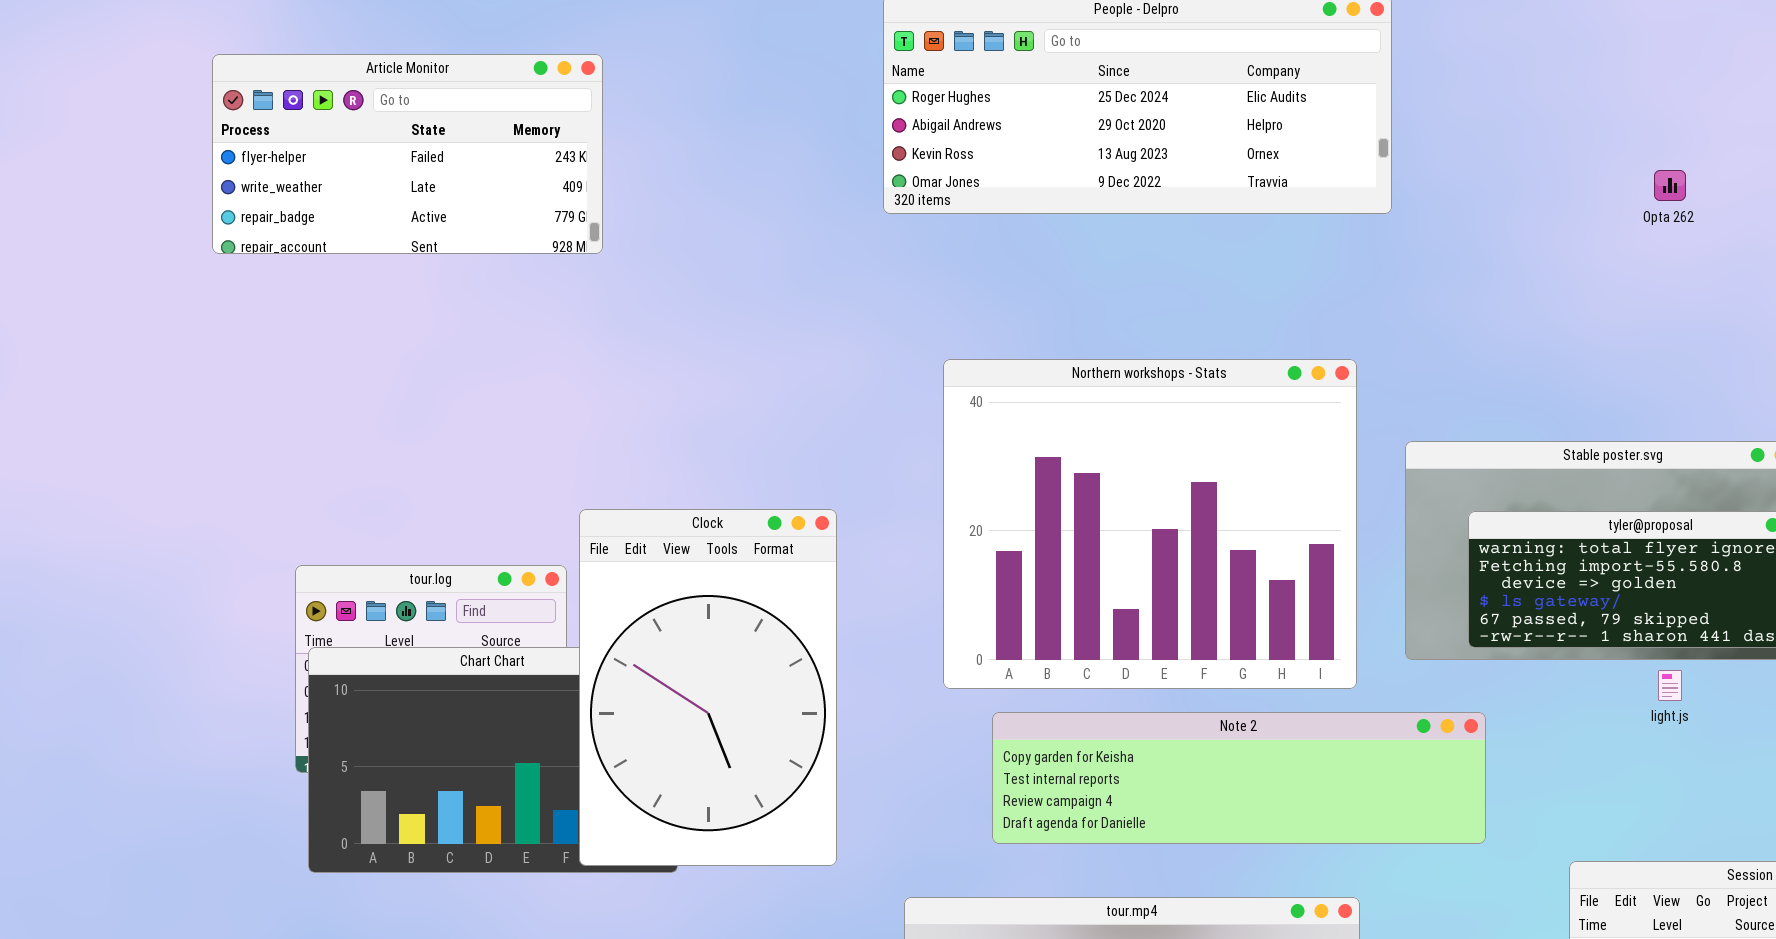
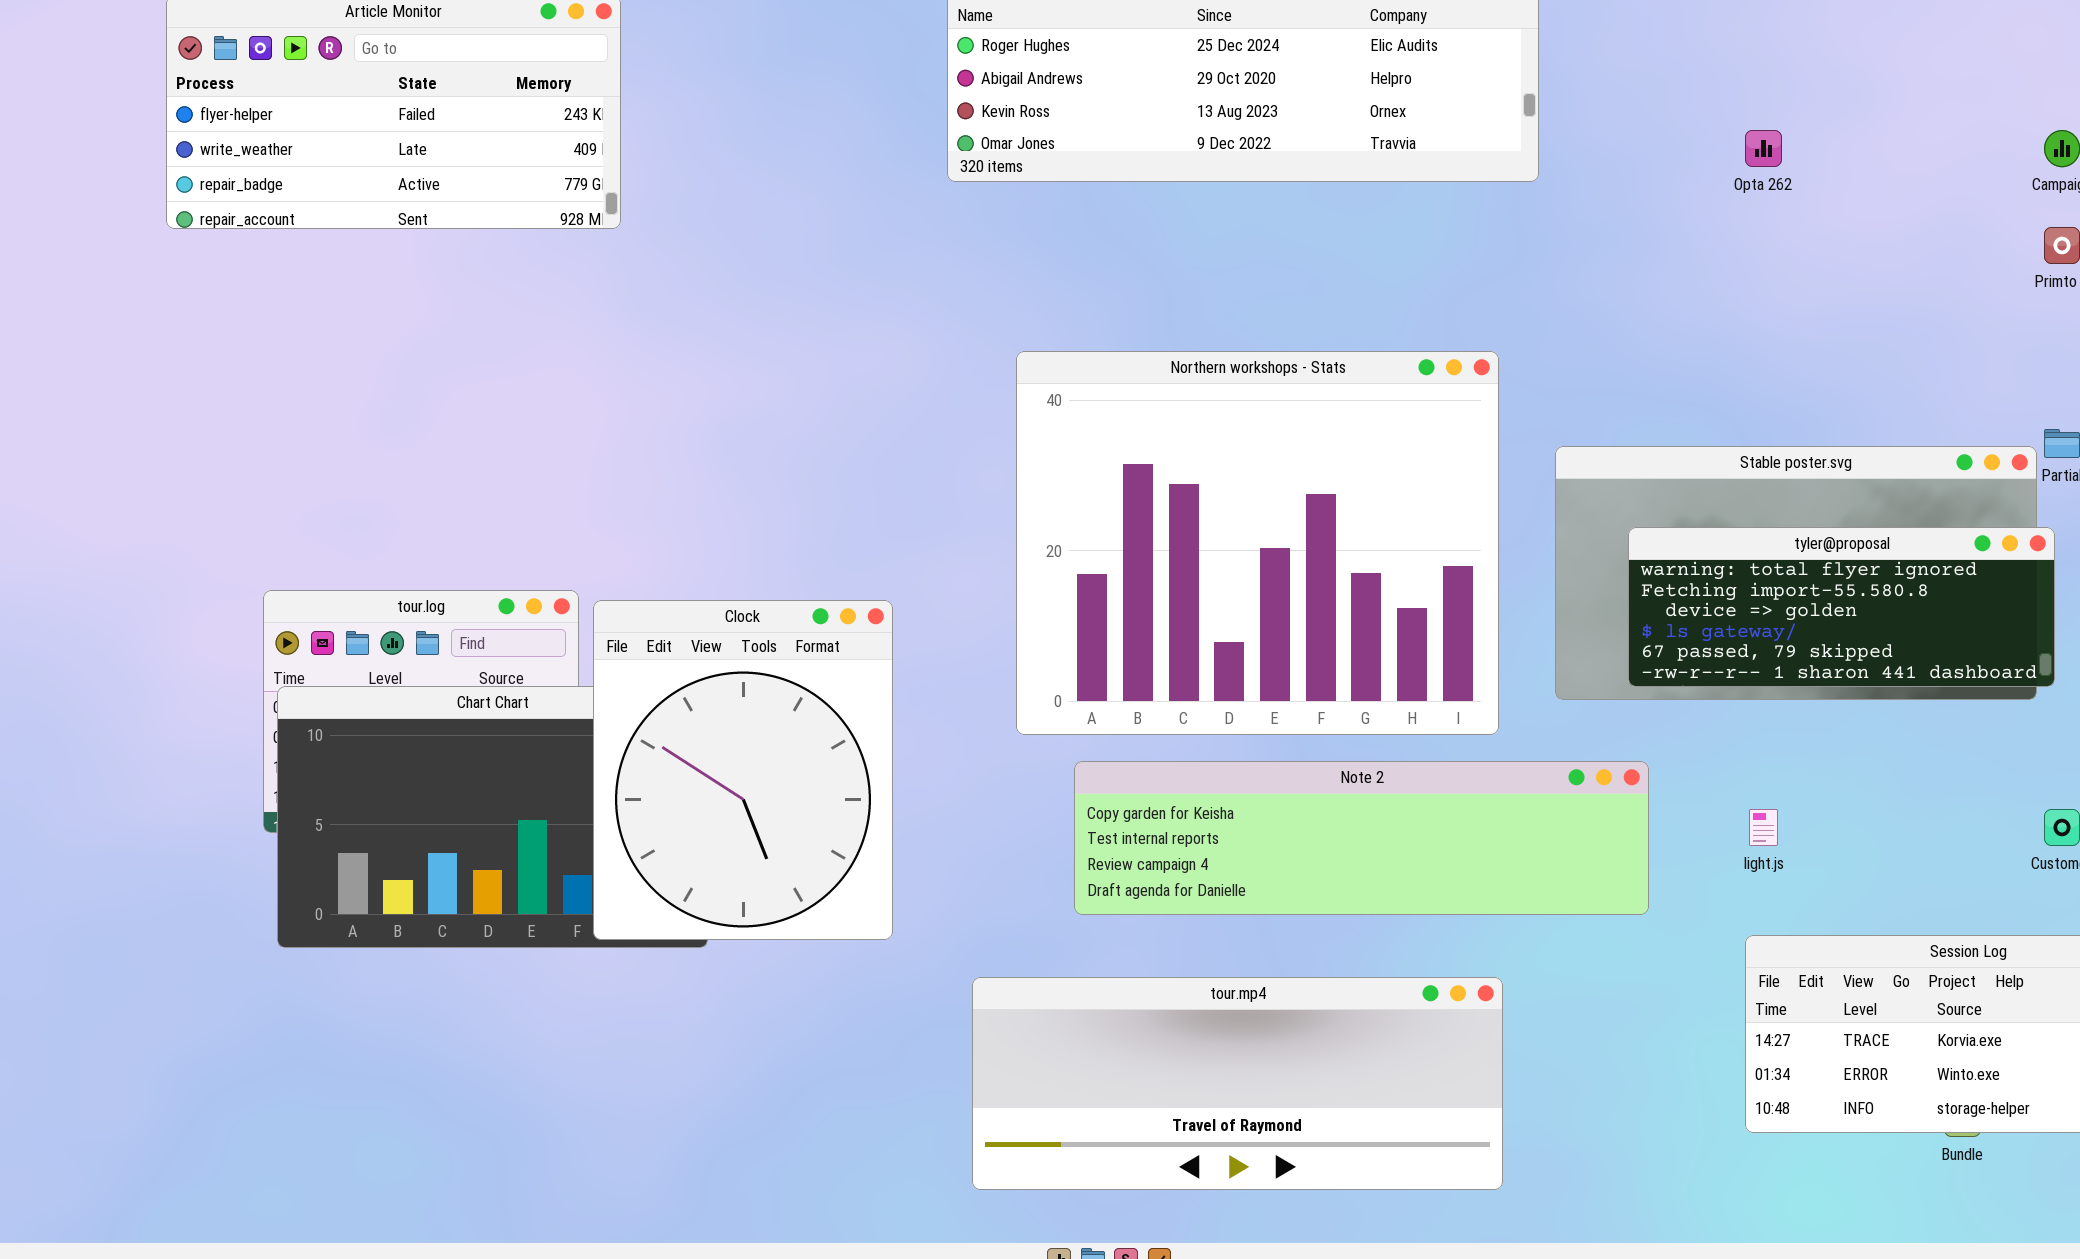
Opta 262: [1654,170,1686,201] -> [1745,130,1782,167], moved
Clock: [579,509,837,866] -> [593,600,893,940], resized
light.js: [1658,670,1682,701] -> [1749,809,1778,846], moved

